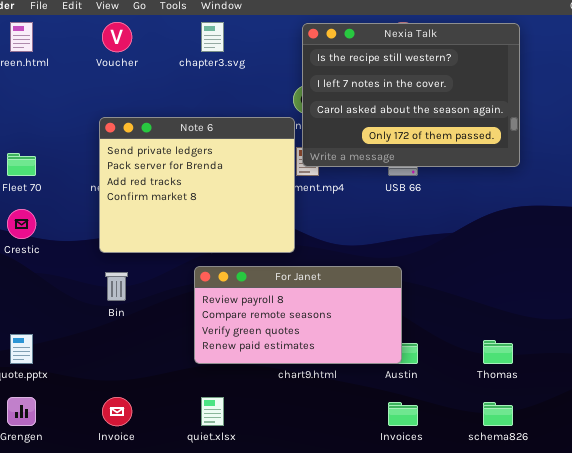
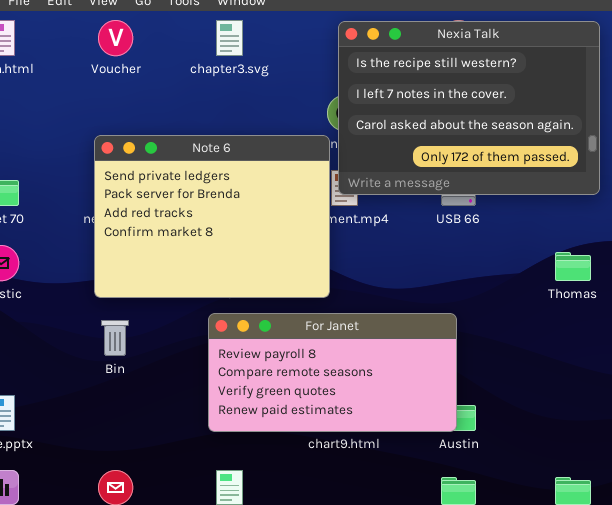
Thomas: [483,340,513,364] -> [555,252,591,281], moved

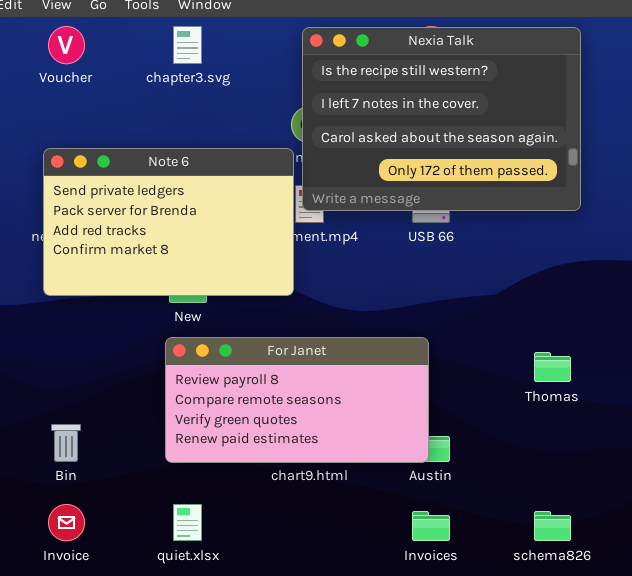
Note 6: [94,135,330,298] -> [43,148,294,296], resized
Thomas: [555,252,591,281] -> [534,352,571,382], moved
Bin: [101,320,129,356] -> [51,424,81,462], moved

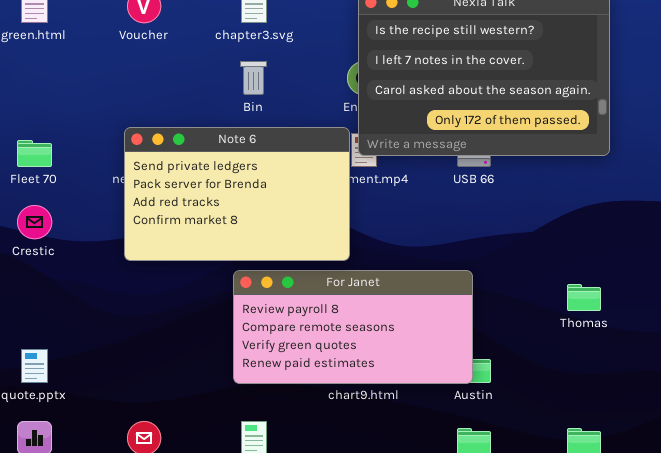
Note 6: [43,148,294,296] -> [124,127,350,261], moved
Bin: [51,424,81,462] -> [240,61,267,95], moved

